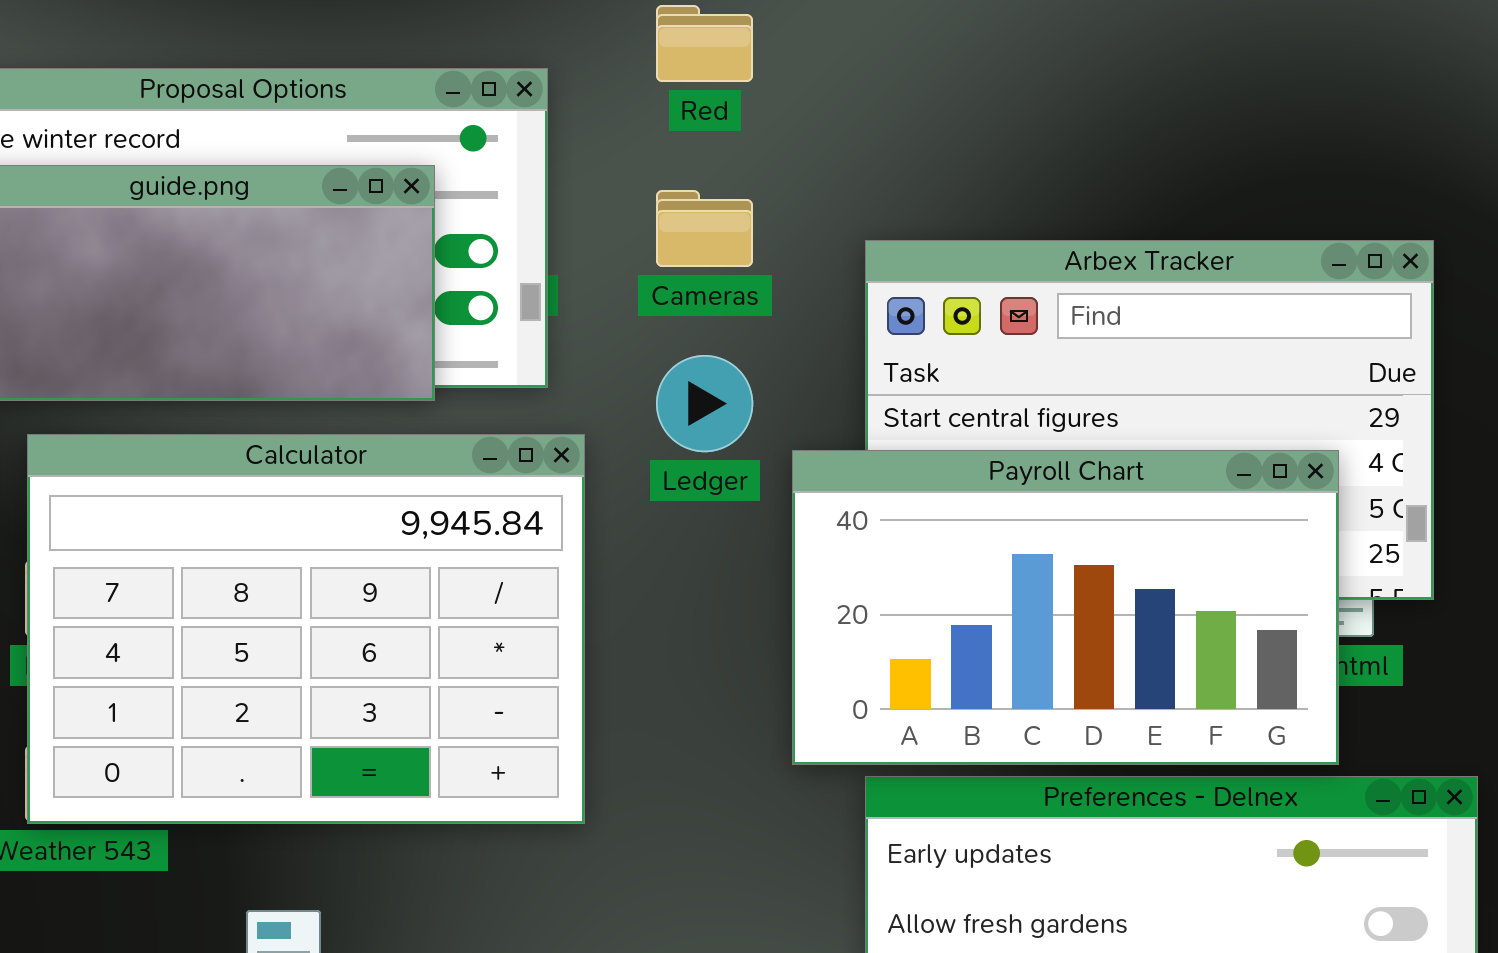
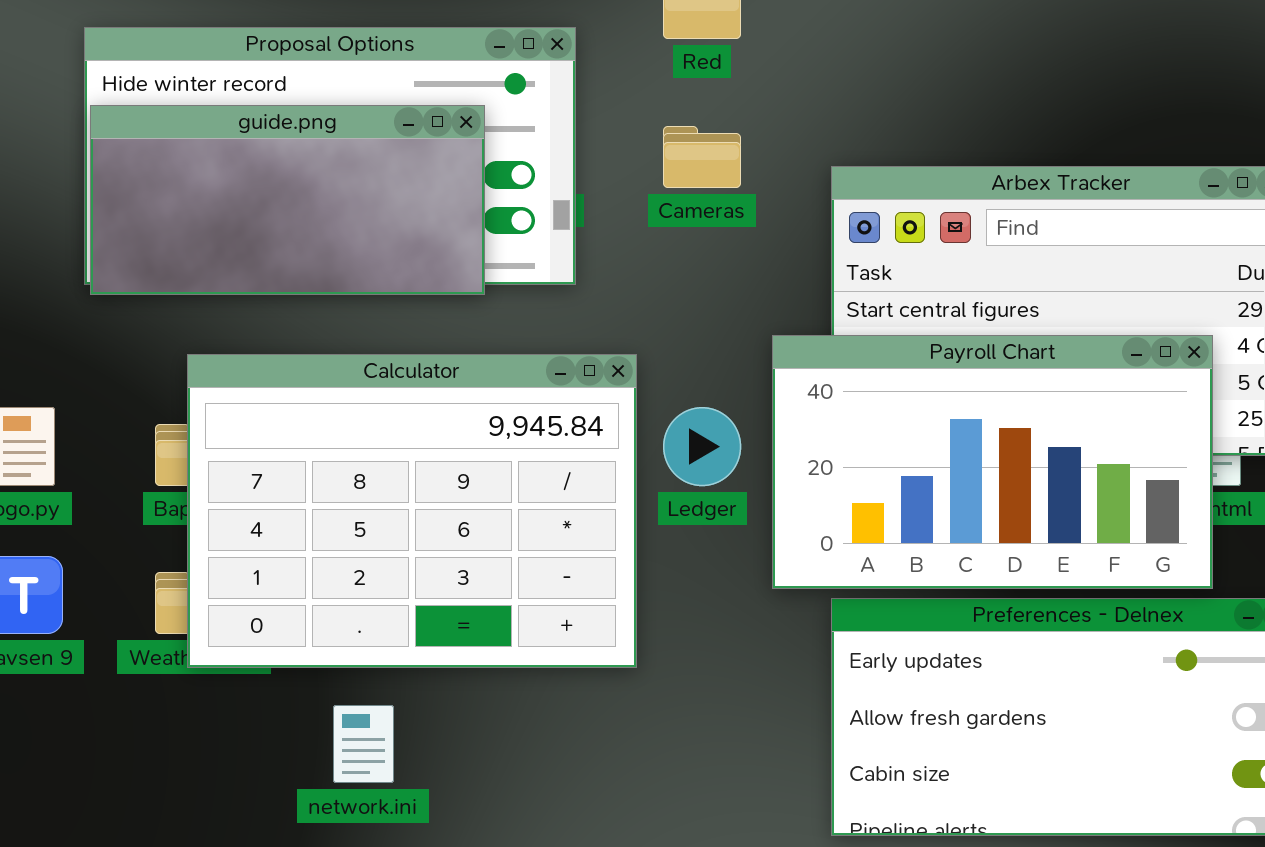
Ledger: [656,355,753,452] -> [663,407,741,486], moved
Calculator: [27,434,585,824] -> [187,354,637,668], moved

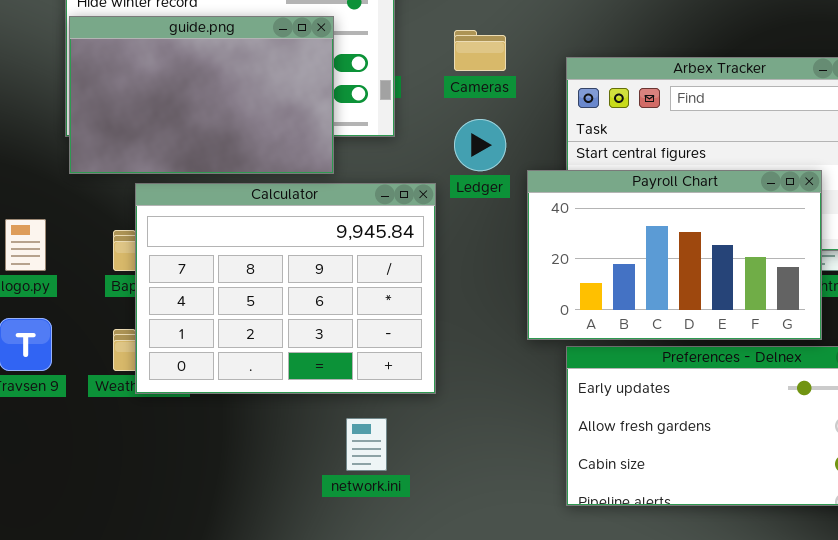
guide.png: [90,105,485,295] -> [69,16,334,174], resized
Ledger: [663,407,741,486] -> [454,119,506,171], moved
network.ini: [333,705,394,783] -> [346,418,387,471], moved

